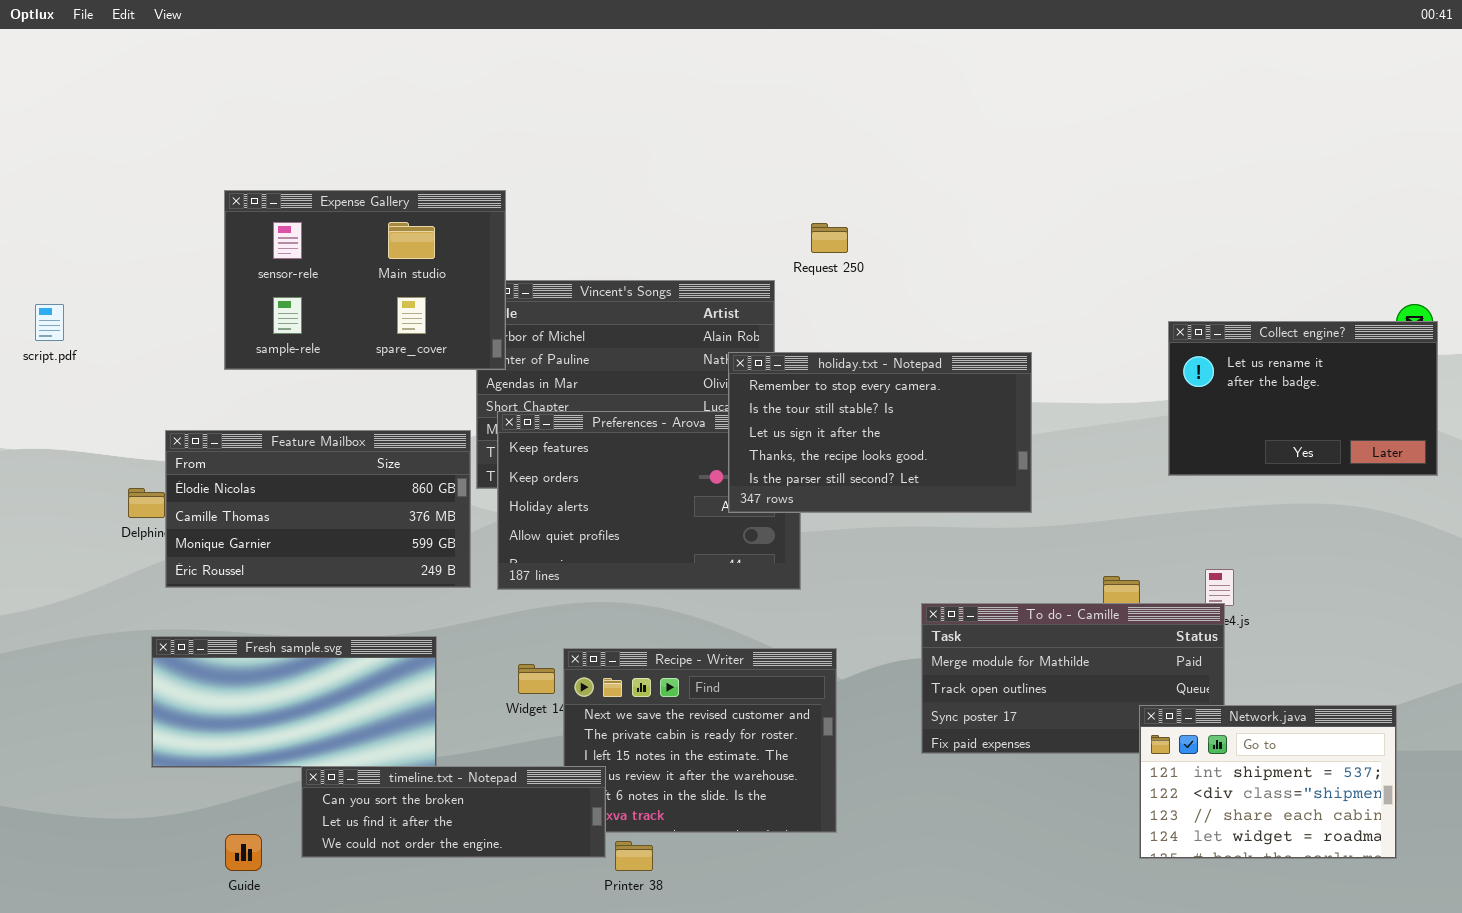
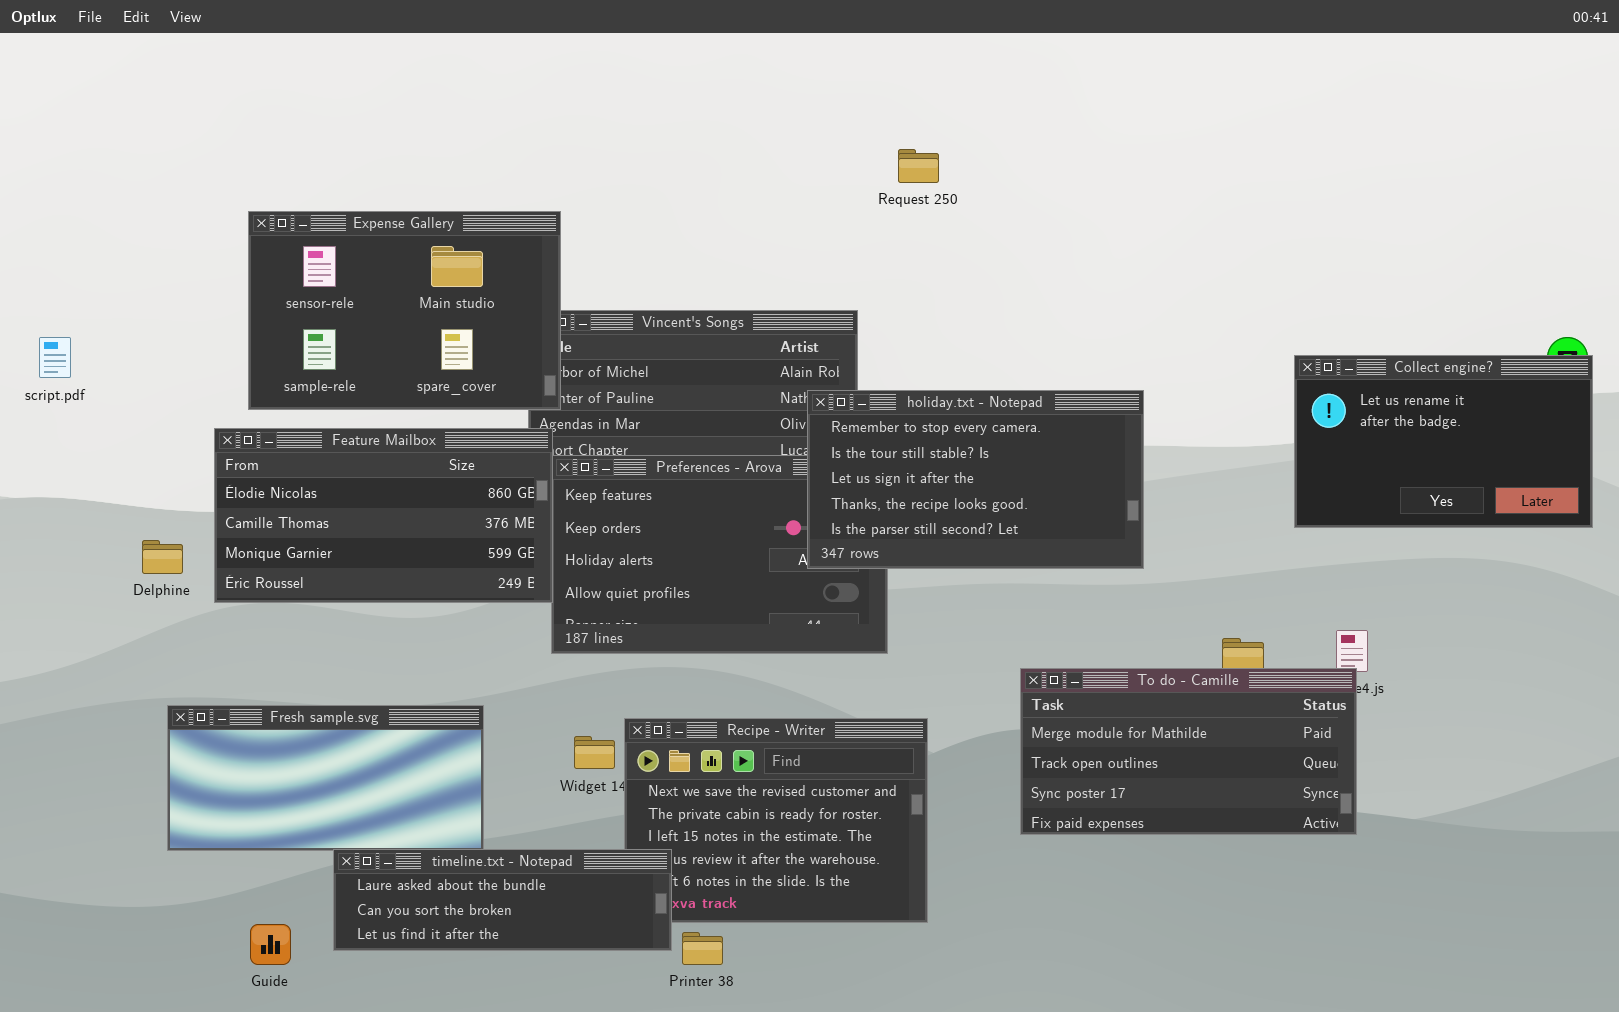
Request 250: [811,223,848,253] -> [898,149,939,183], moved
Feature Mailbox: [165,430,471,588] -> [214,428,553,603], moved
Network.java: [1139,705,1397,859] -> none, closed
timeline.txt - Notepad: [301,766,606,858] -> [333,849,672,951], scrolled up 1 row

